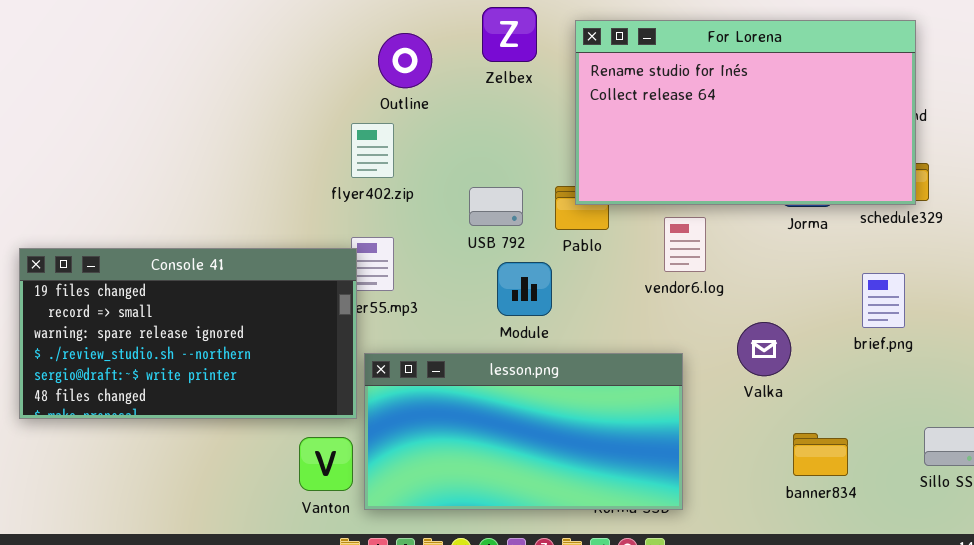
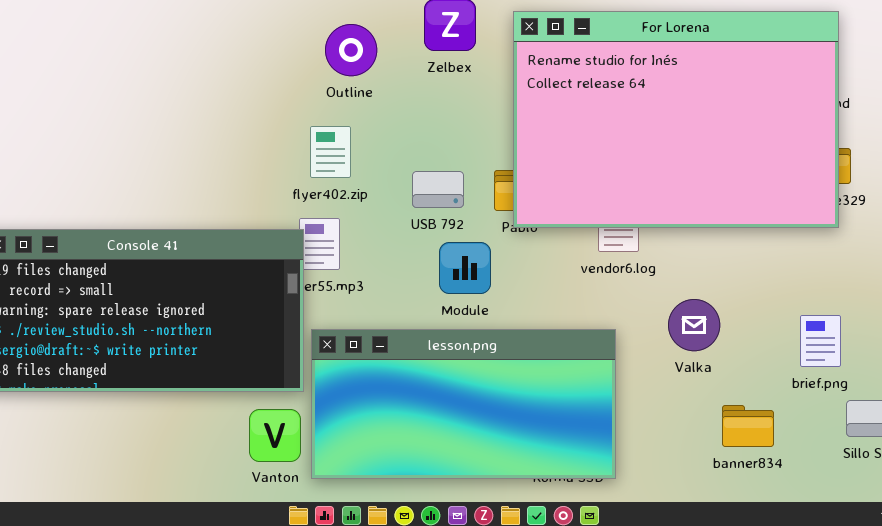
For Lorena: [575,20,916,205] -> [513,11,839,228], resized
flyer402.zip: [351,123,394,178] -> [310,126,351,178], moved
brief.png: [862,273,905,328] -> [800,315,841,367], moved

